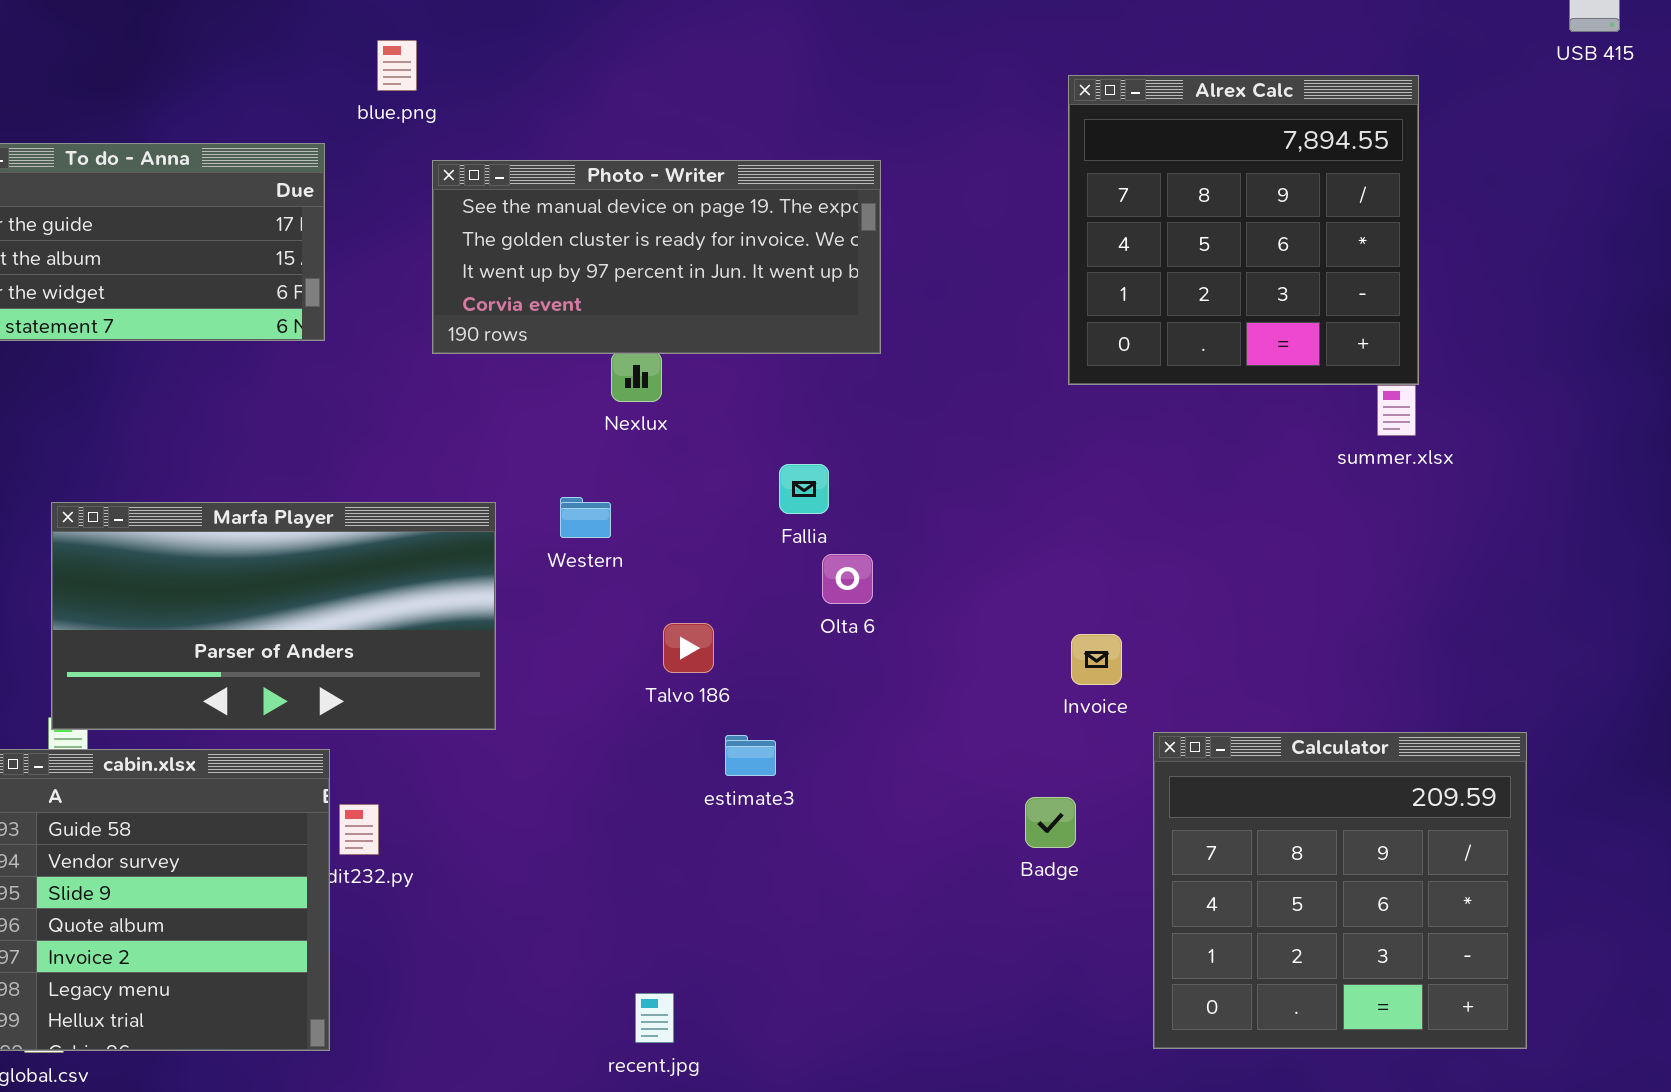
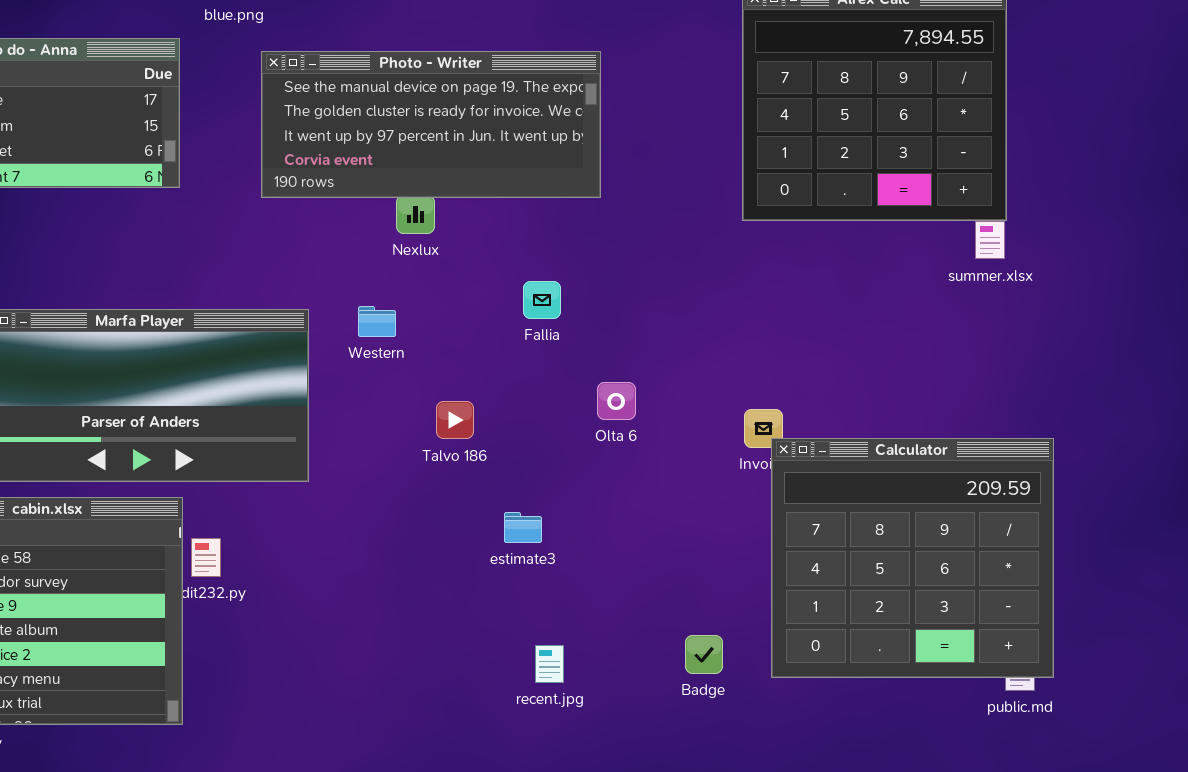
Olta 6: [822,554,873,604] -> [597,382,636,420], moved
Calculator: [1153,732,1527,1049] -> [771,438,1054,678], moved
estimate3: [725,735,776,776] -> [504,512,542,543], moved
Badge: [1025,797,1076,848] -> [685,635,723,674], moved
recent.jpg: [635,993,674,1043] -> [535,645,564,683], moved

